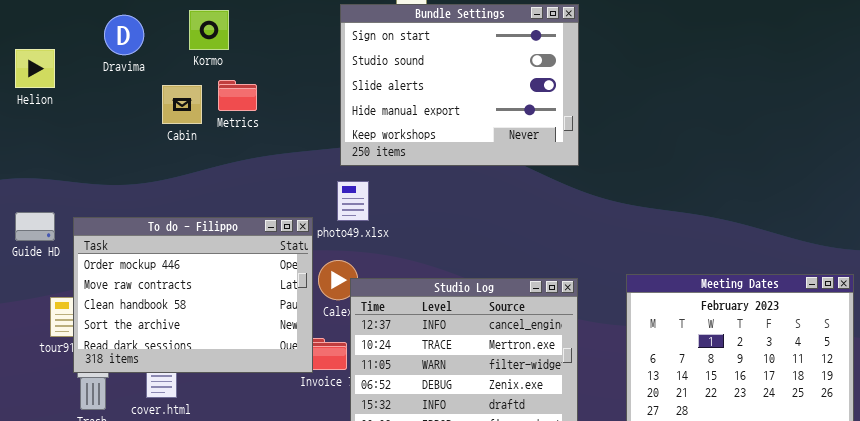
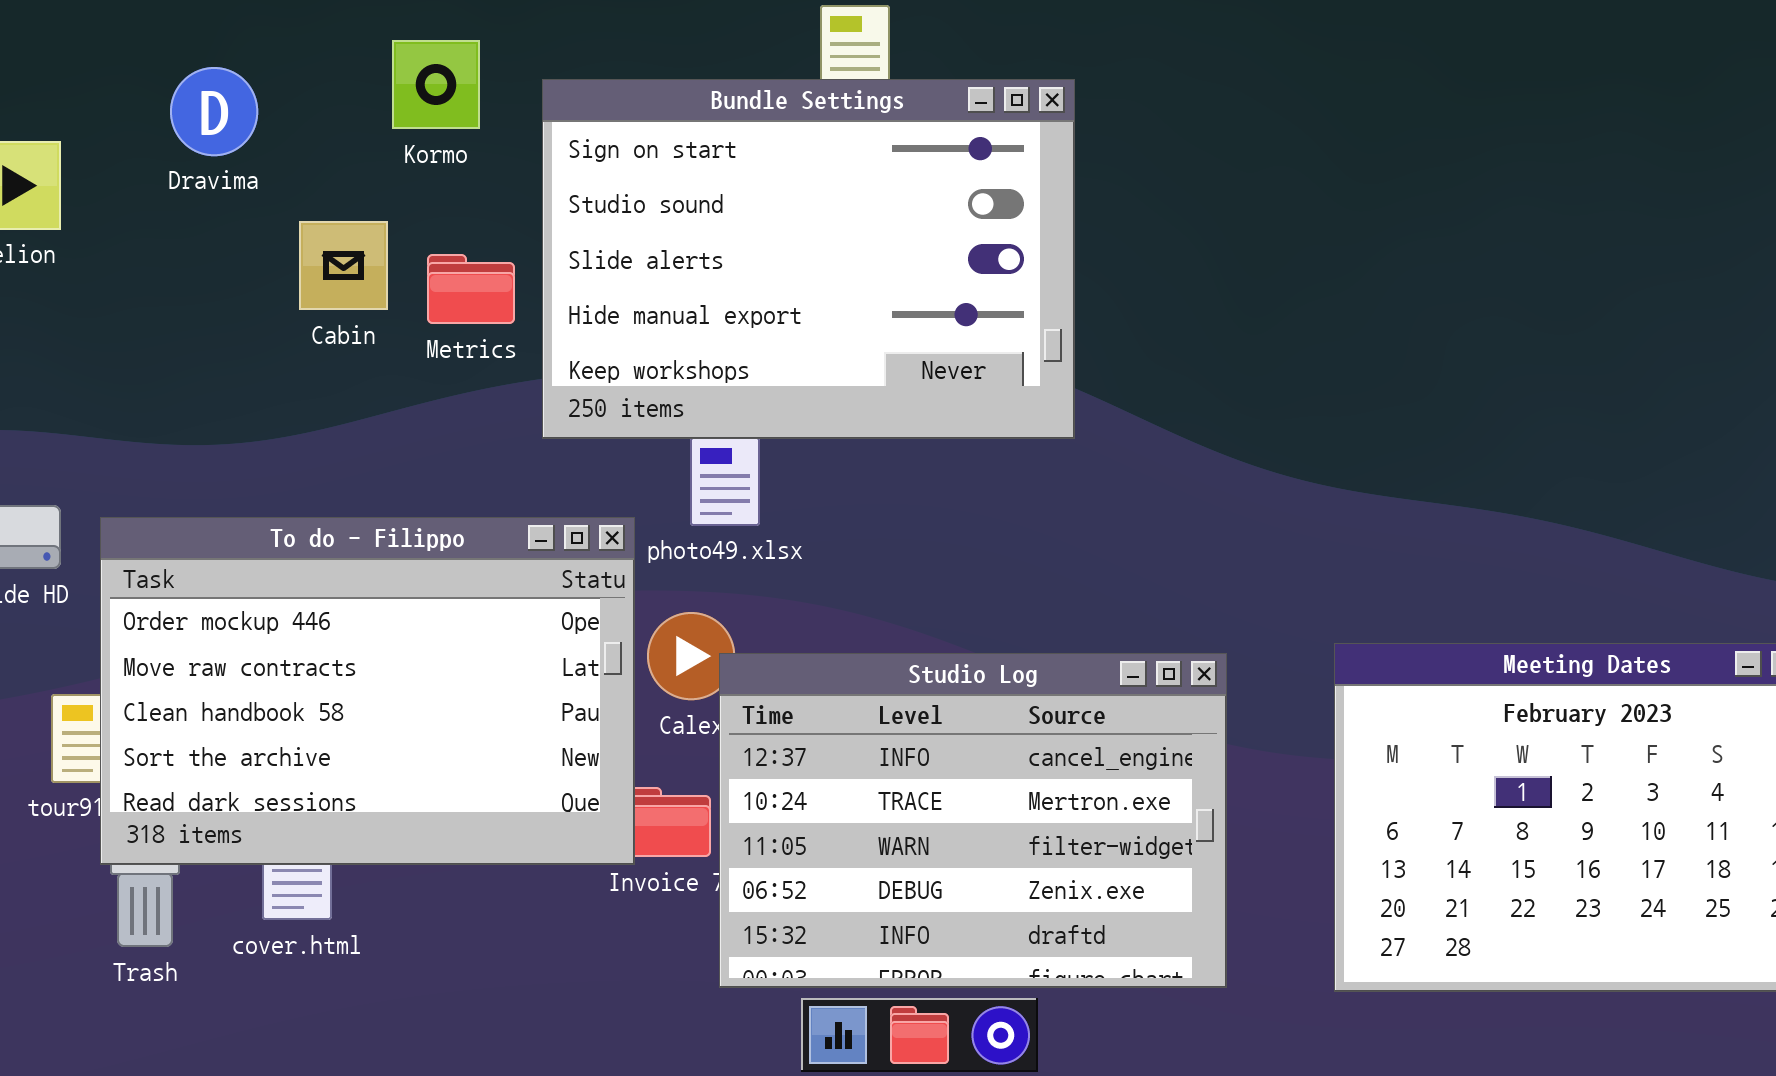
Bundle Settings: [340,4,579,166] -> [542,79,1075,439], moved
Kormo: [189,10,229,50] -> [392,40,480,129], moved
Metrics: [218,80,257,111] -> [427,254,515,324], moved

